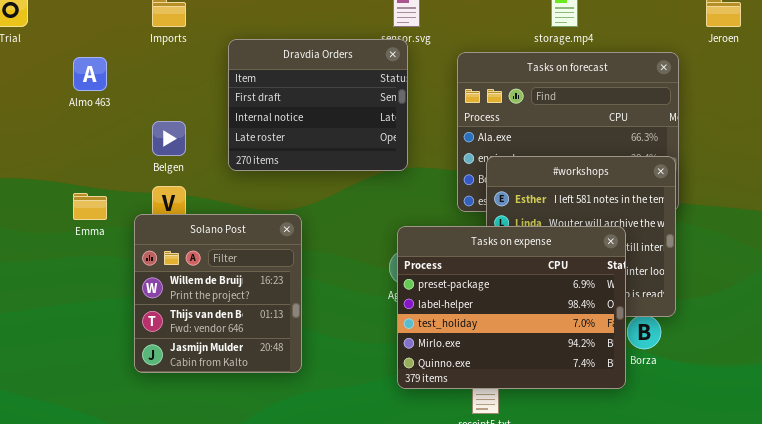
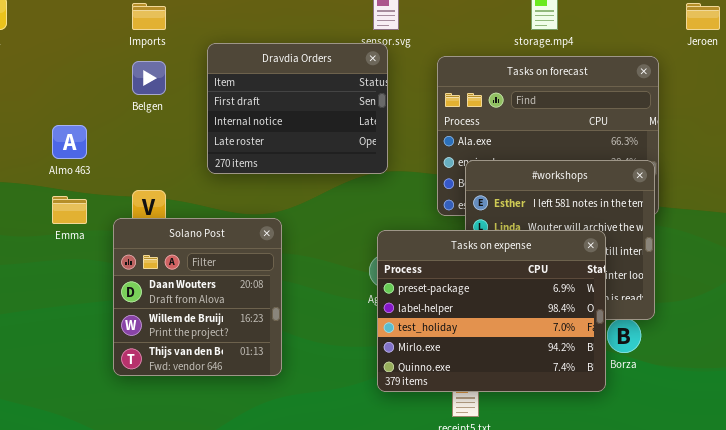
Almo 463: [73,57,107,91] -> [52,125,87,159], moved
Belgen: [152,121,186,156] -> [132,61,166,95], moved
Solano Post: [134,214,302,373] -> [113,218,282,376], scrolled up 1 row

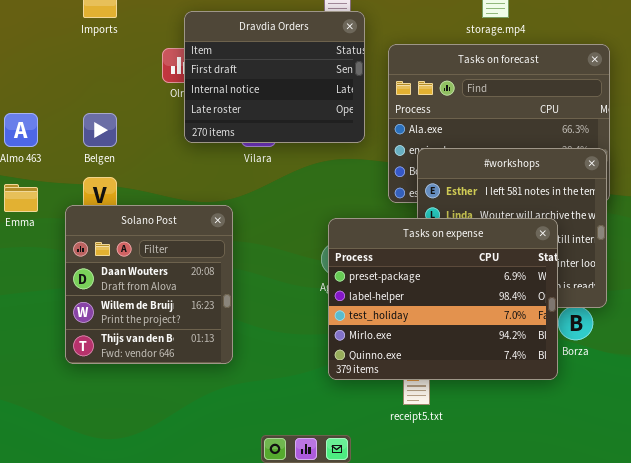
Dravdia Orders: [207,43,388,174] -> [184,11,365,143], moved
Belgen: [132,61,166,95] -> [83,113,117,147], moved

